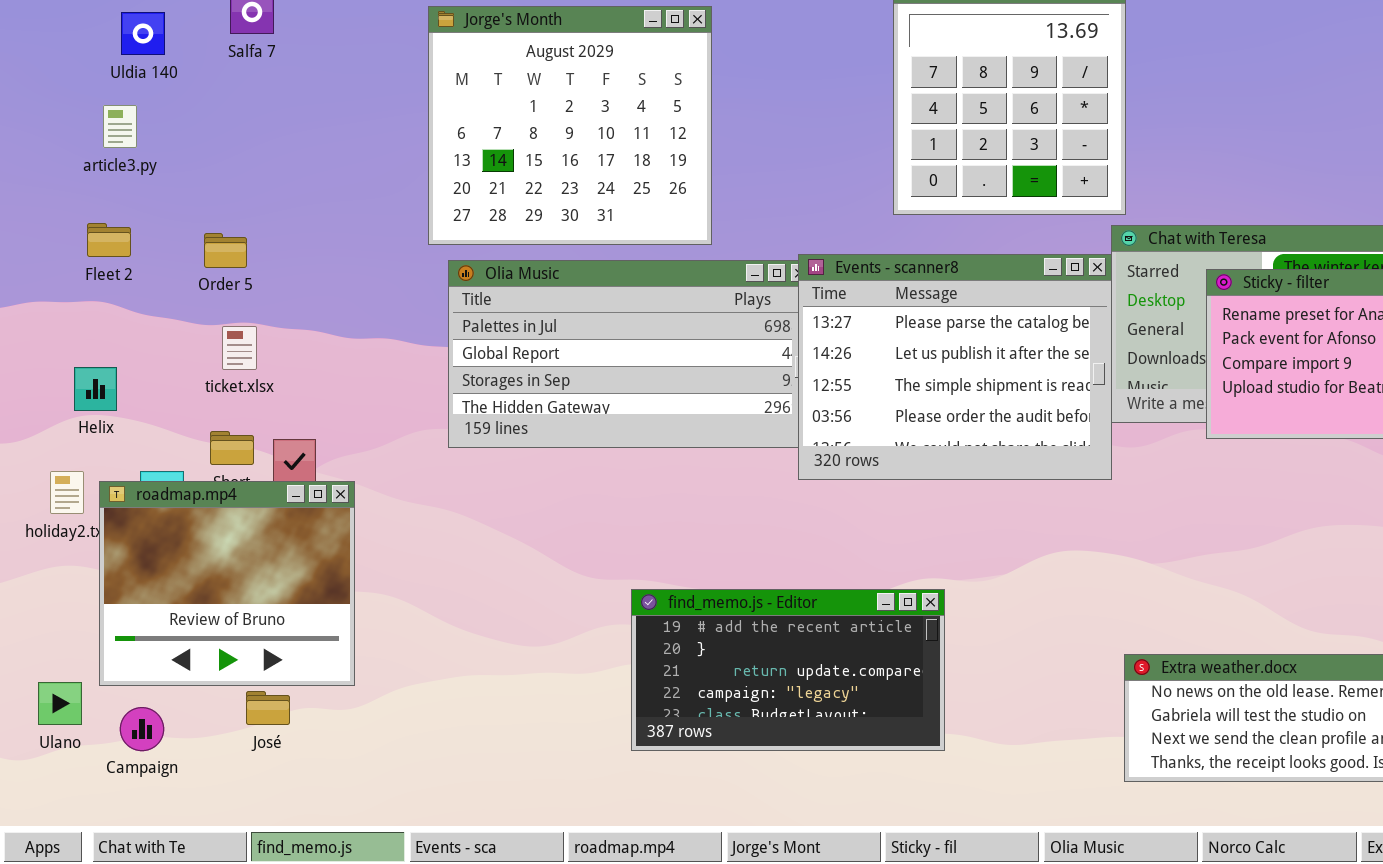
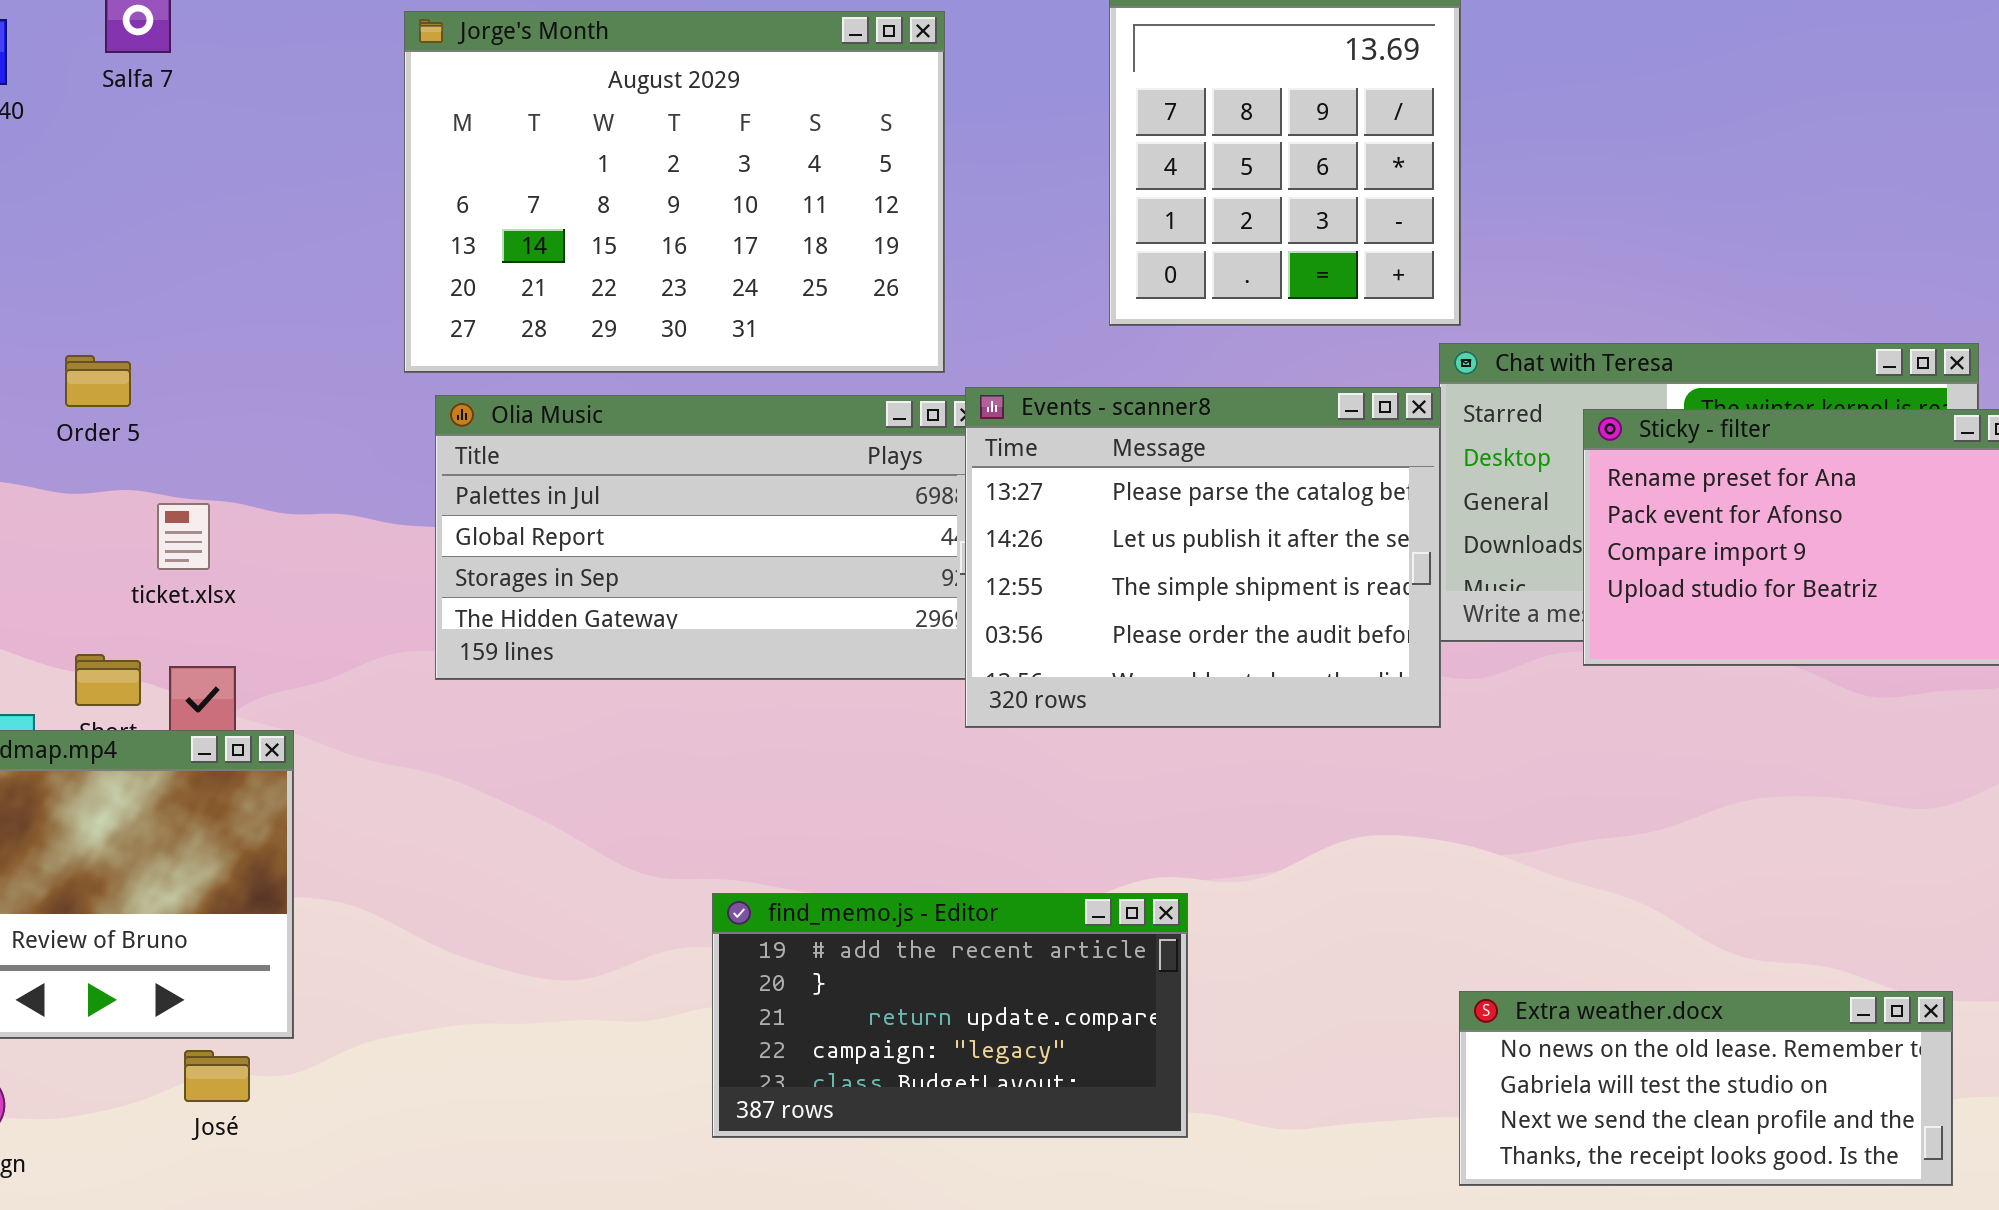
Jorge's Month: [428,6,712,245] -> [404,11,945,373], resized
ticket.xlsx: [222,326,257,370] -> [157,503,210,570], moved
José: [246,691,290,725] -> [184,1050,250,1102], moved

